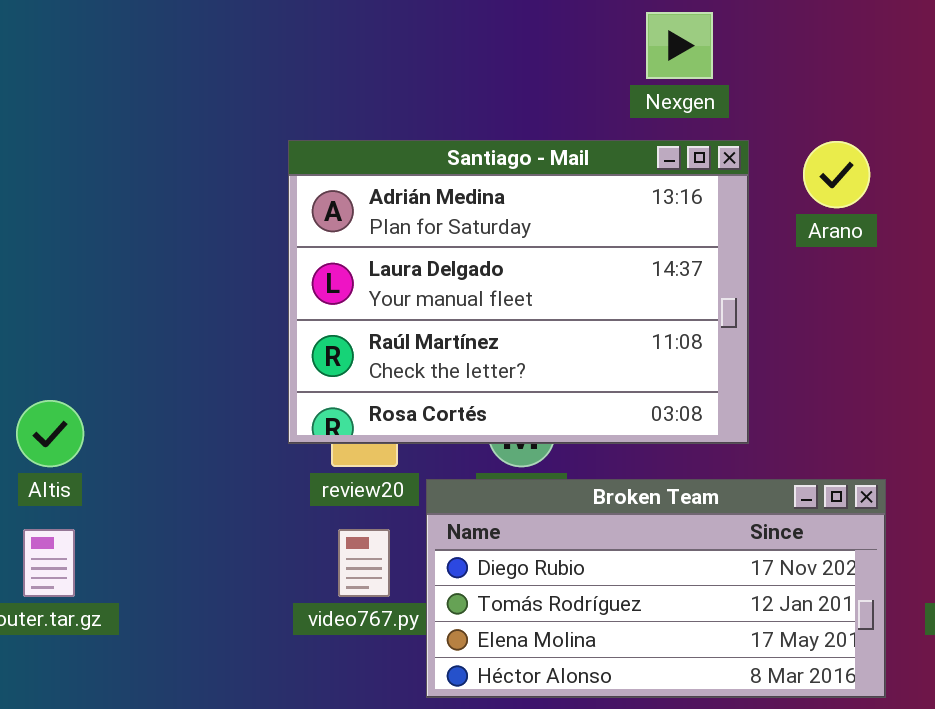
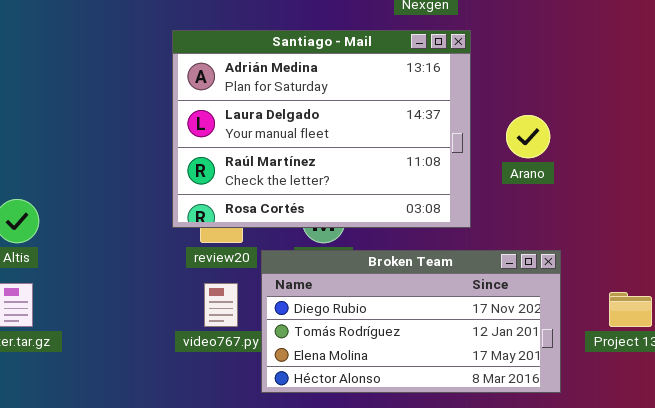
Arano: [803,141,870,208] -> [506,115,550,158], moved

